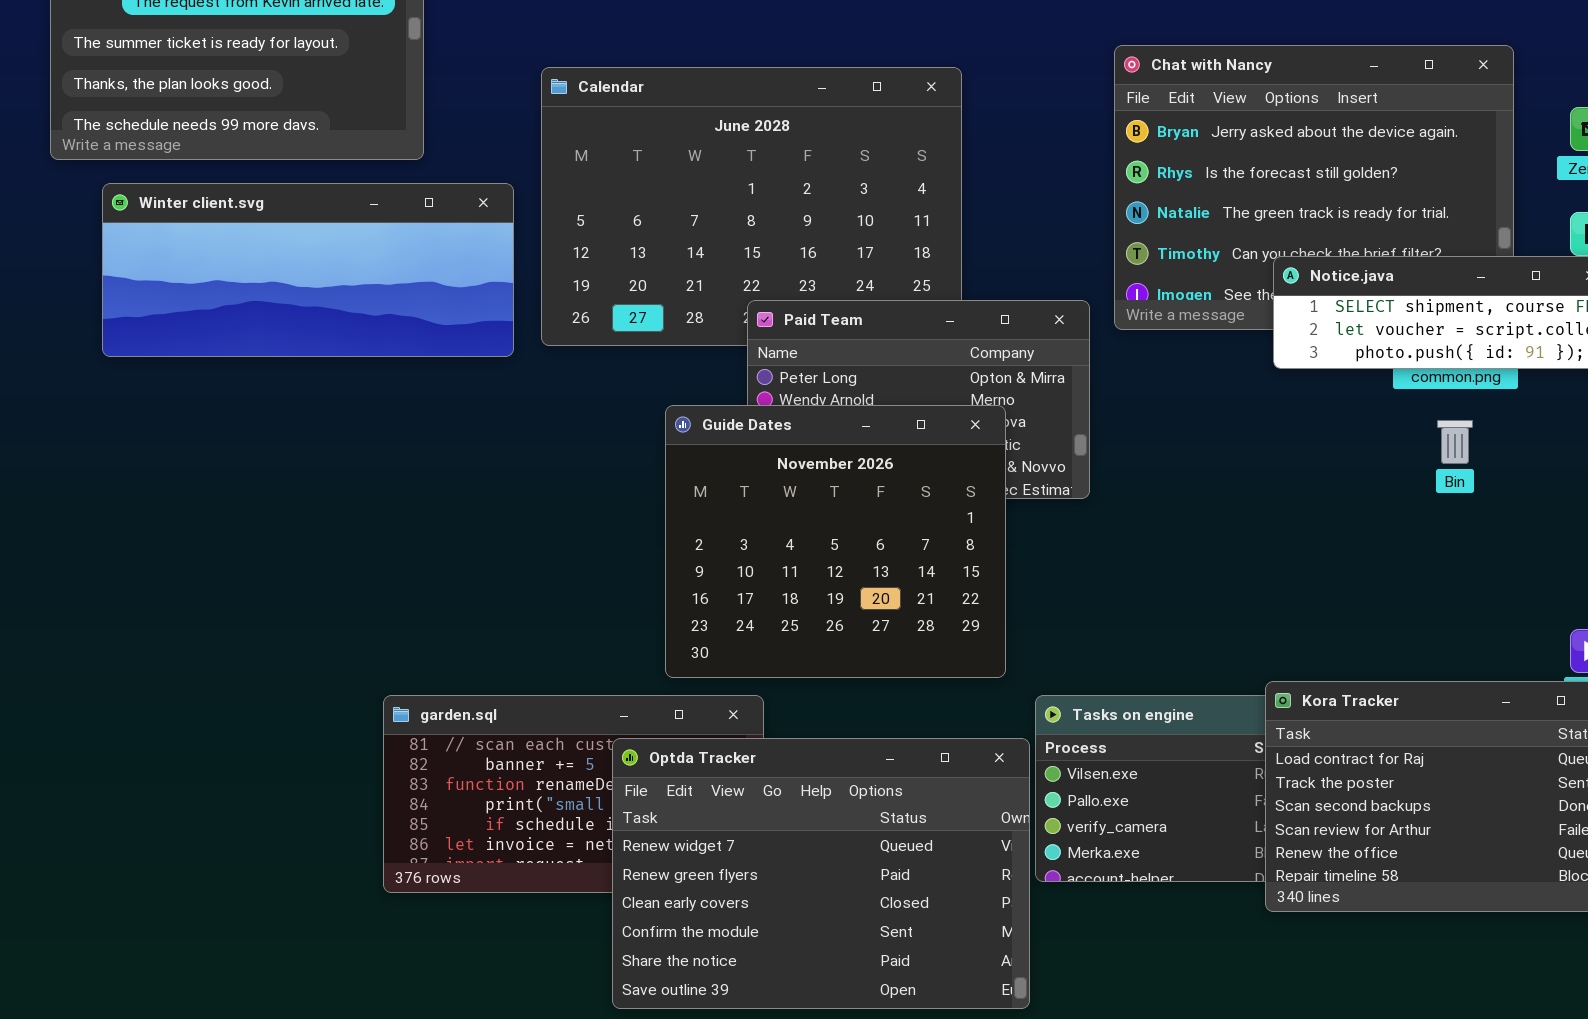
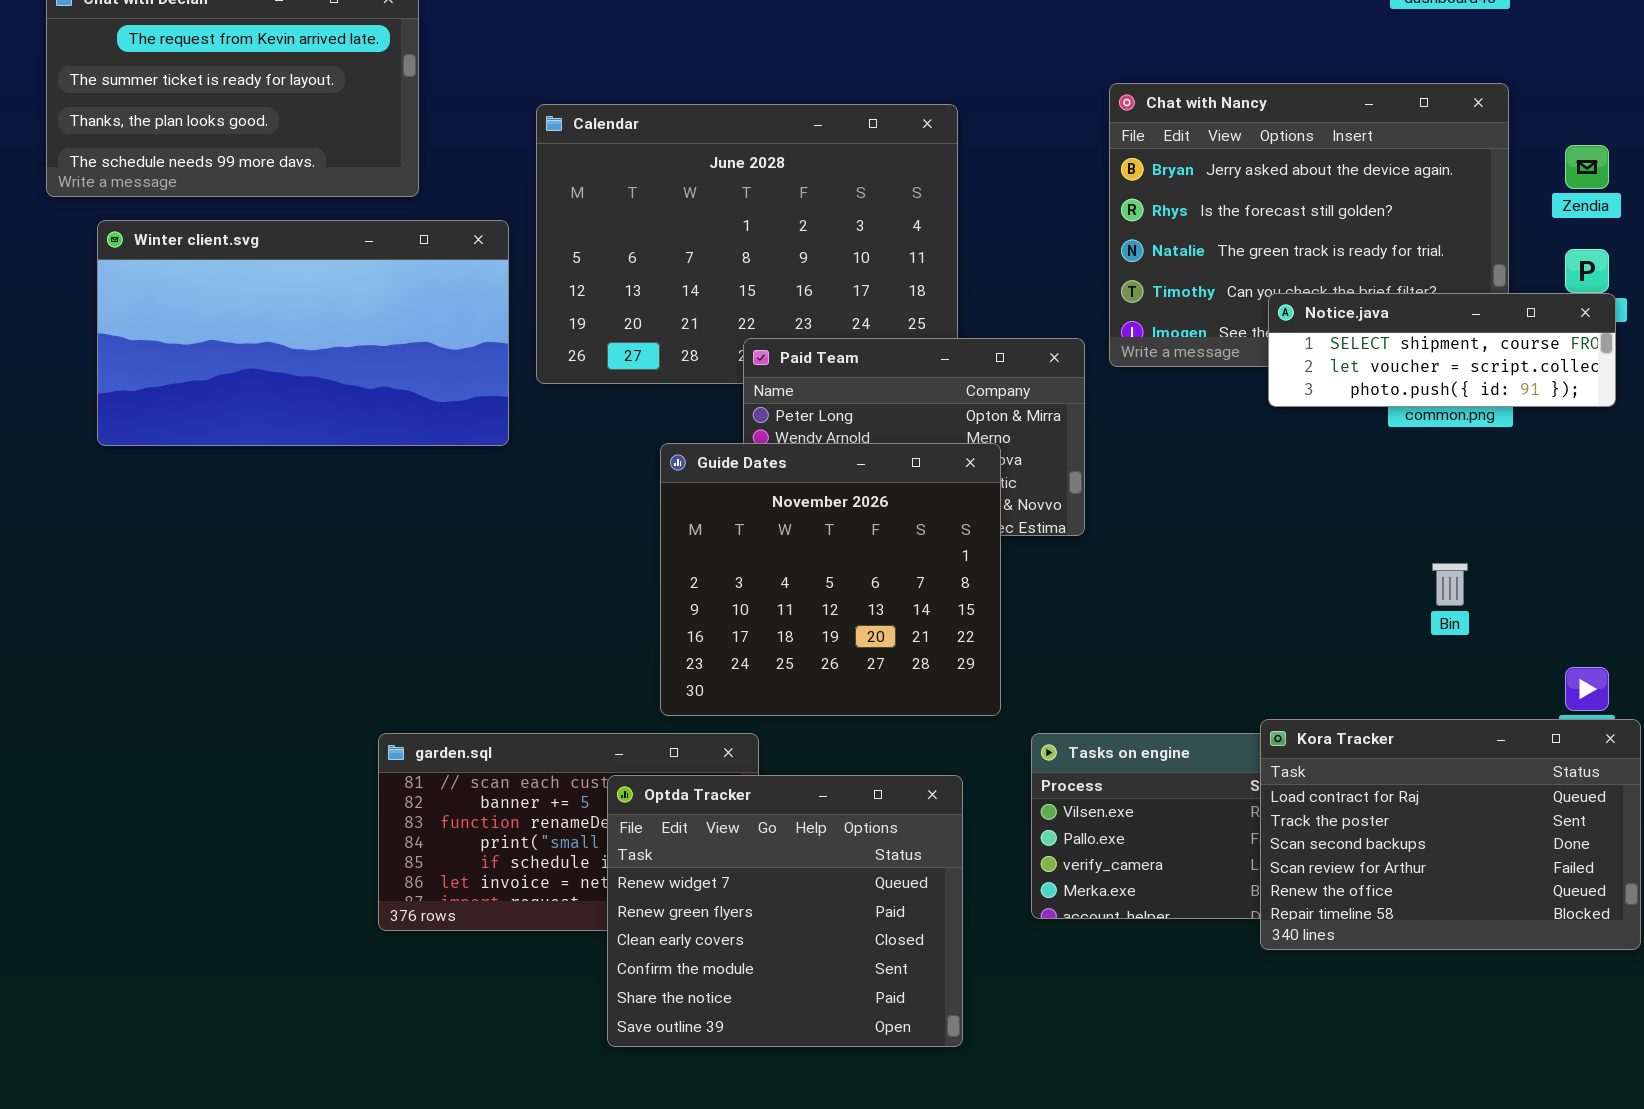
Winter client.svg: [102,183,514,357] -> [97,220,509,446], resized
Bin: [1437,420,1473,464] -> [1432,563,1468,606], moved
Optda Tracker: [612,738,1030,1009] -> [607,775,963,1047], resized

